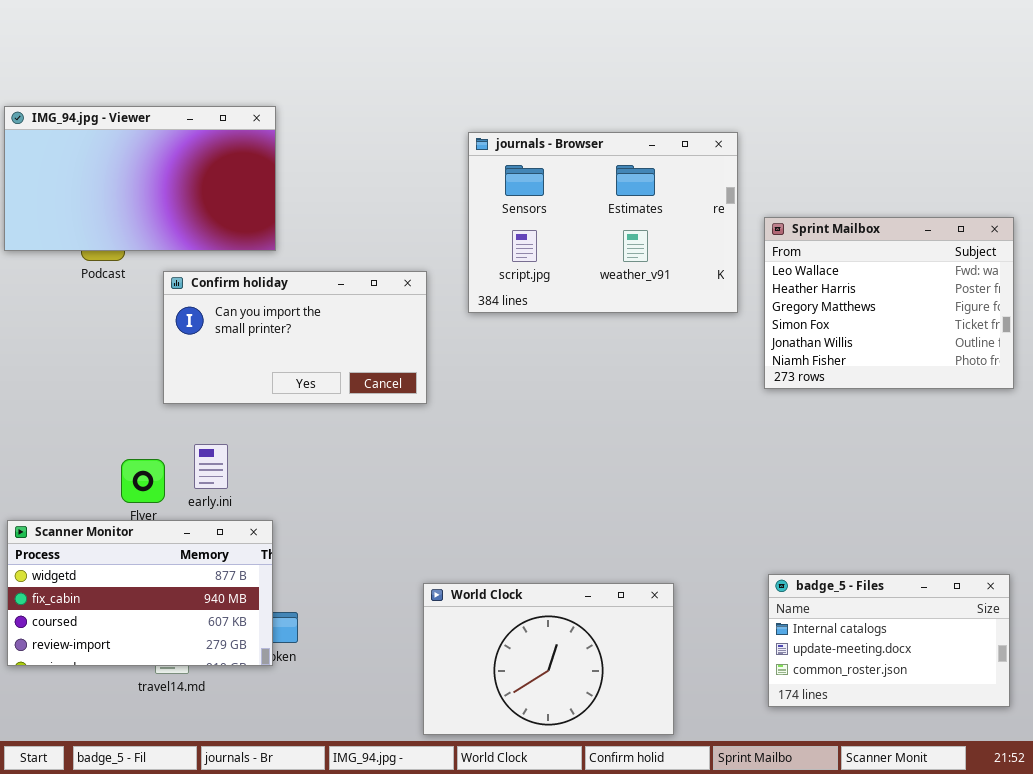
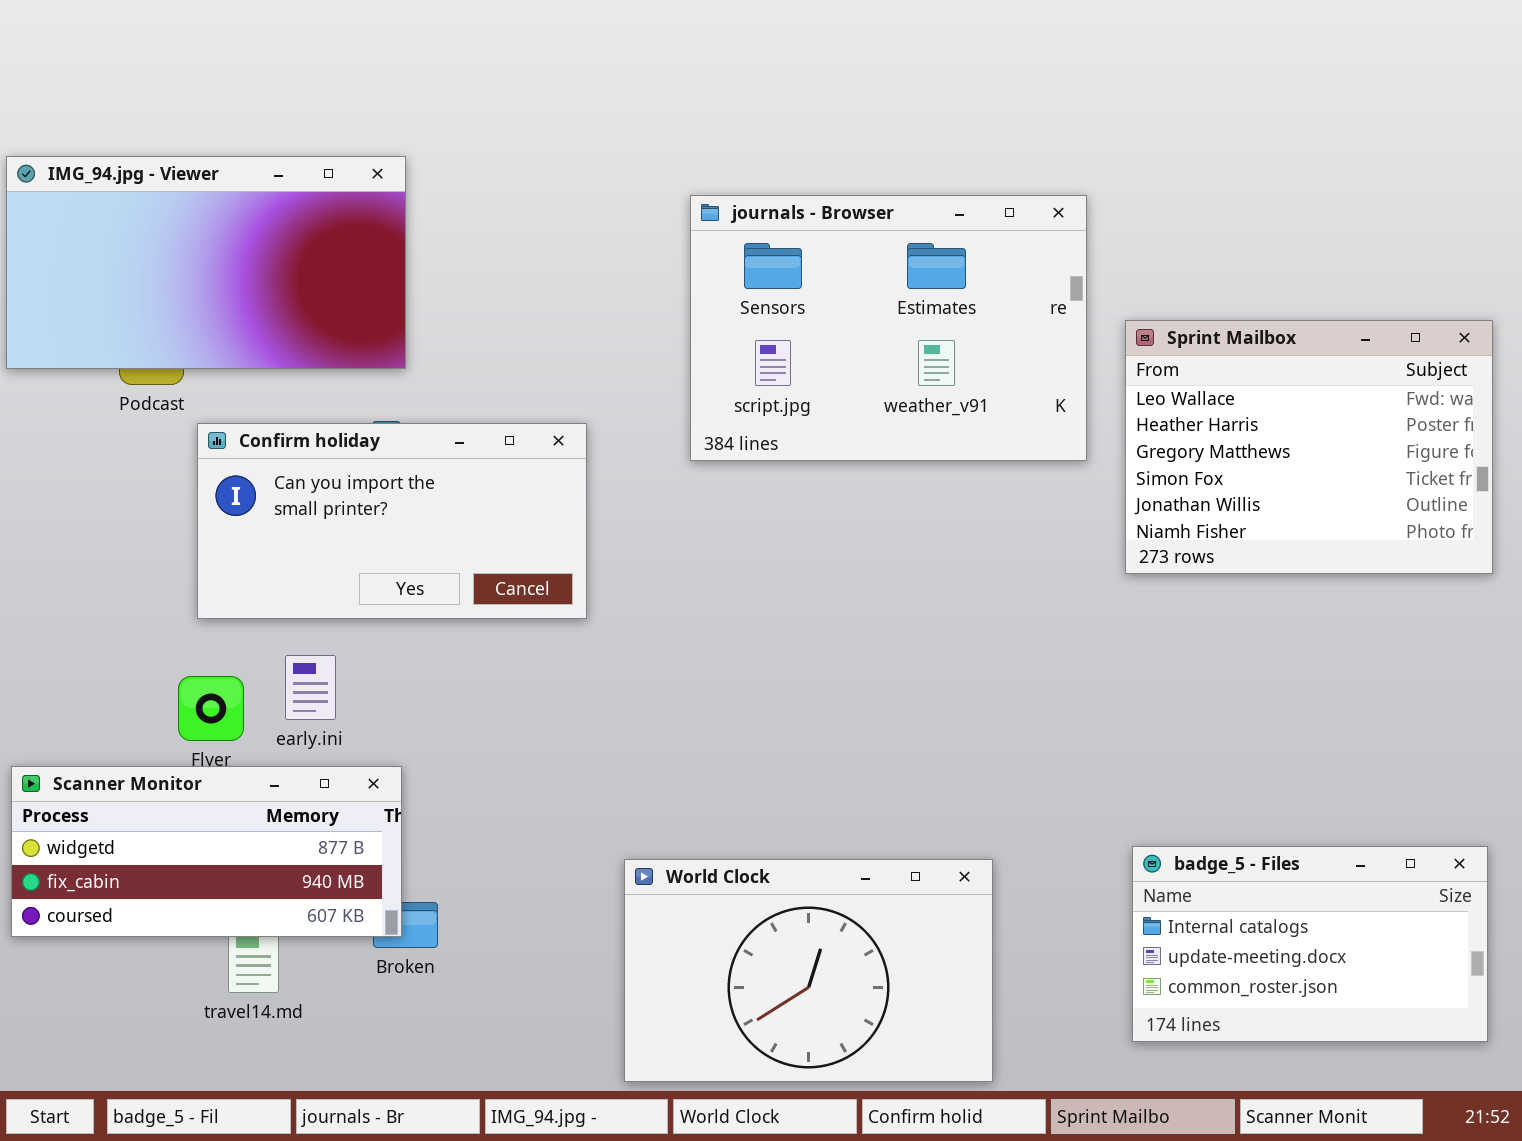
Confirm holiday: [163,271,427,404] -> [197,423,587,619], moved
Scanner Monitor: [7,520,273,666] -> [11,766,402,937], resized

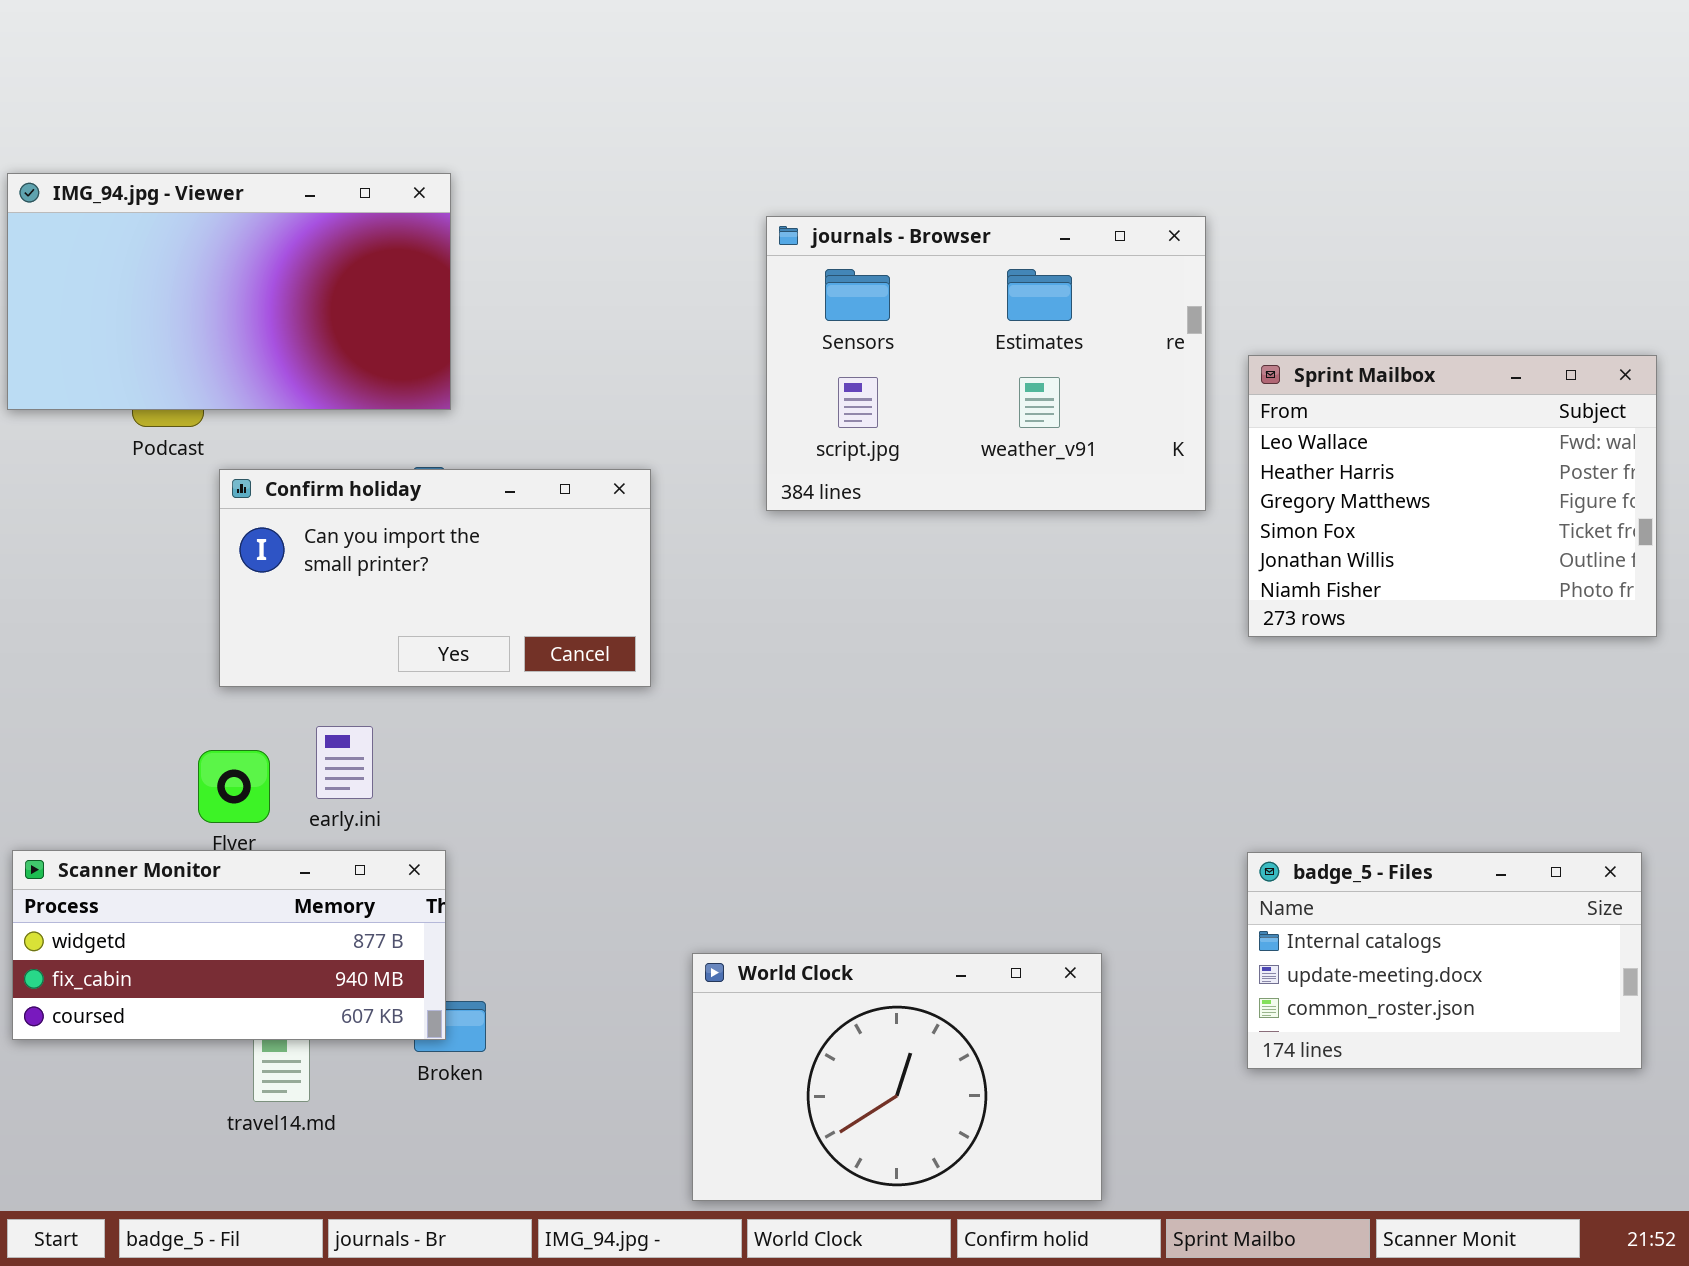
badge_5 - Files: [1132,846,1488,1042] -> [1247,852,1642,1069], moved

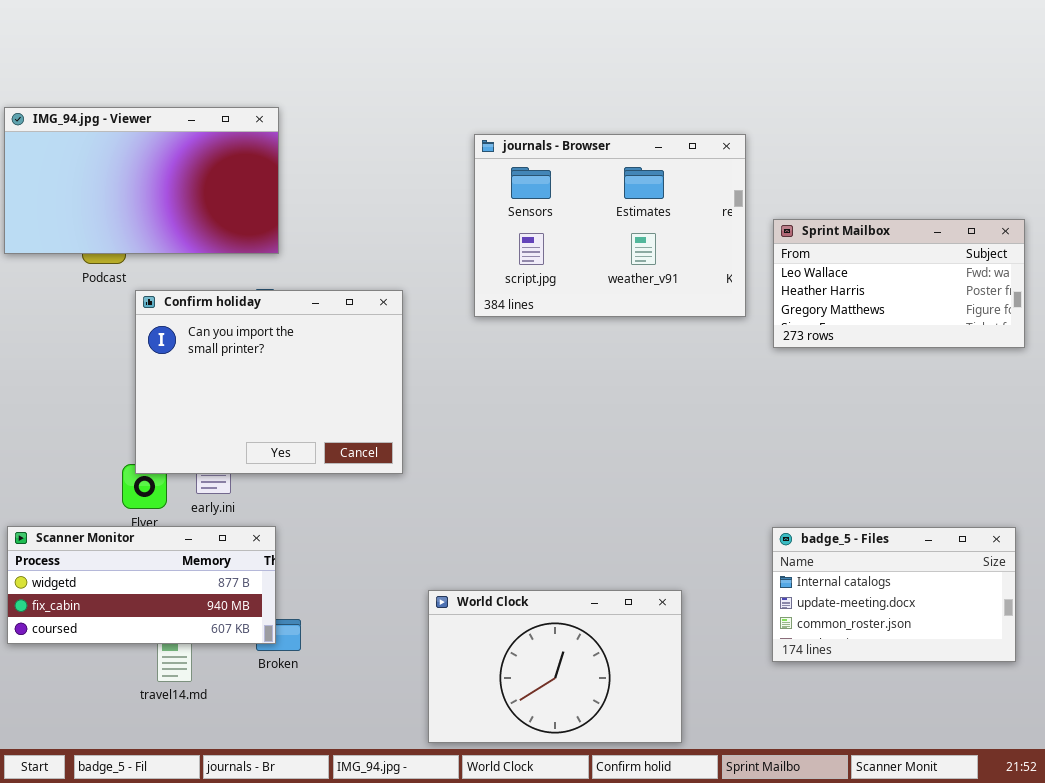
Sprint Mailbox: [1248,355,1657,637] -> [773,219,1025,348], resized
Confirm holiday: [219,469,651,687] -> [135,290,403,474], resized

